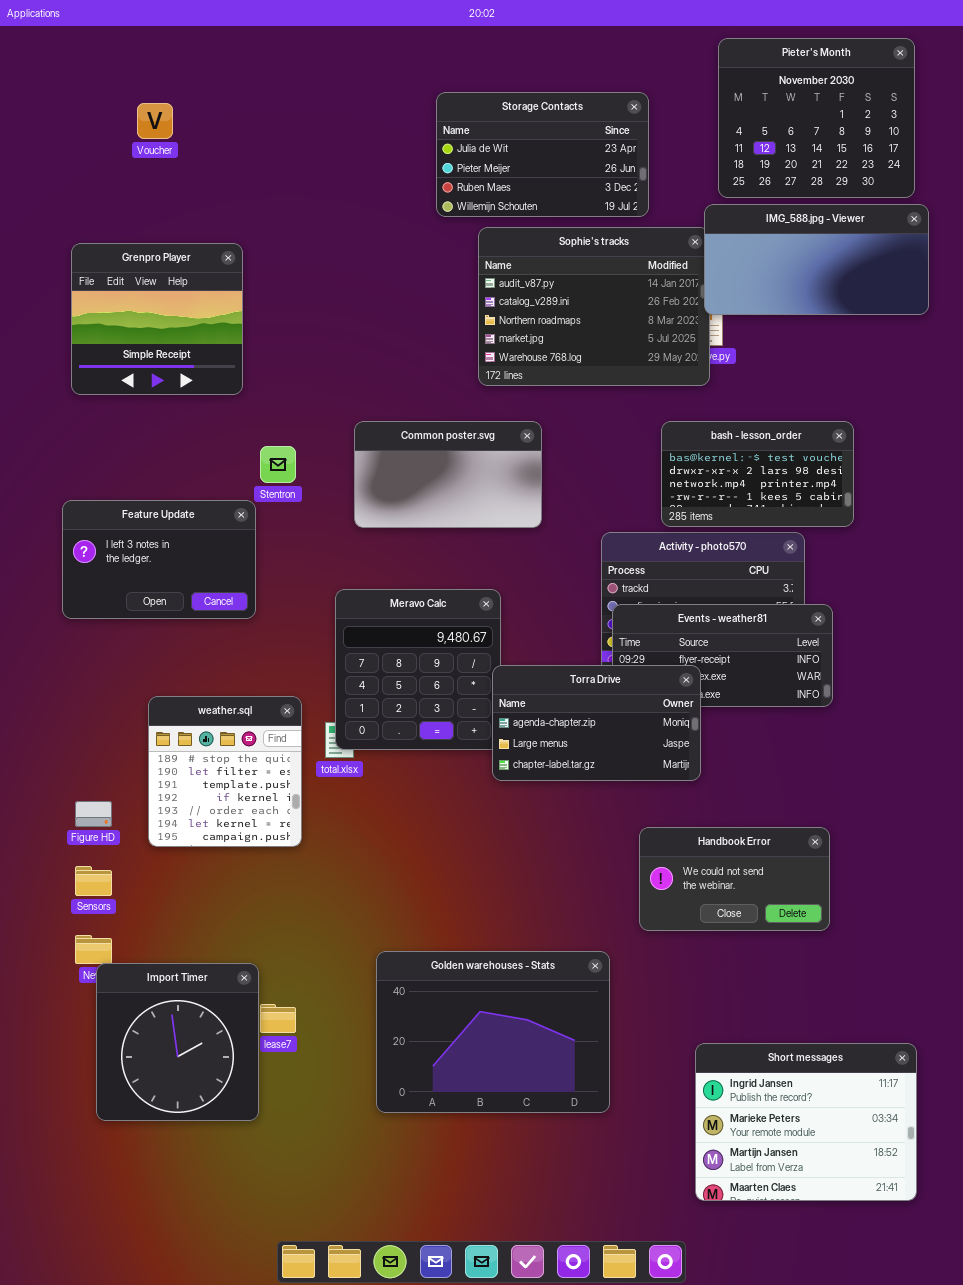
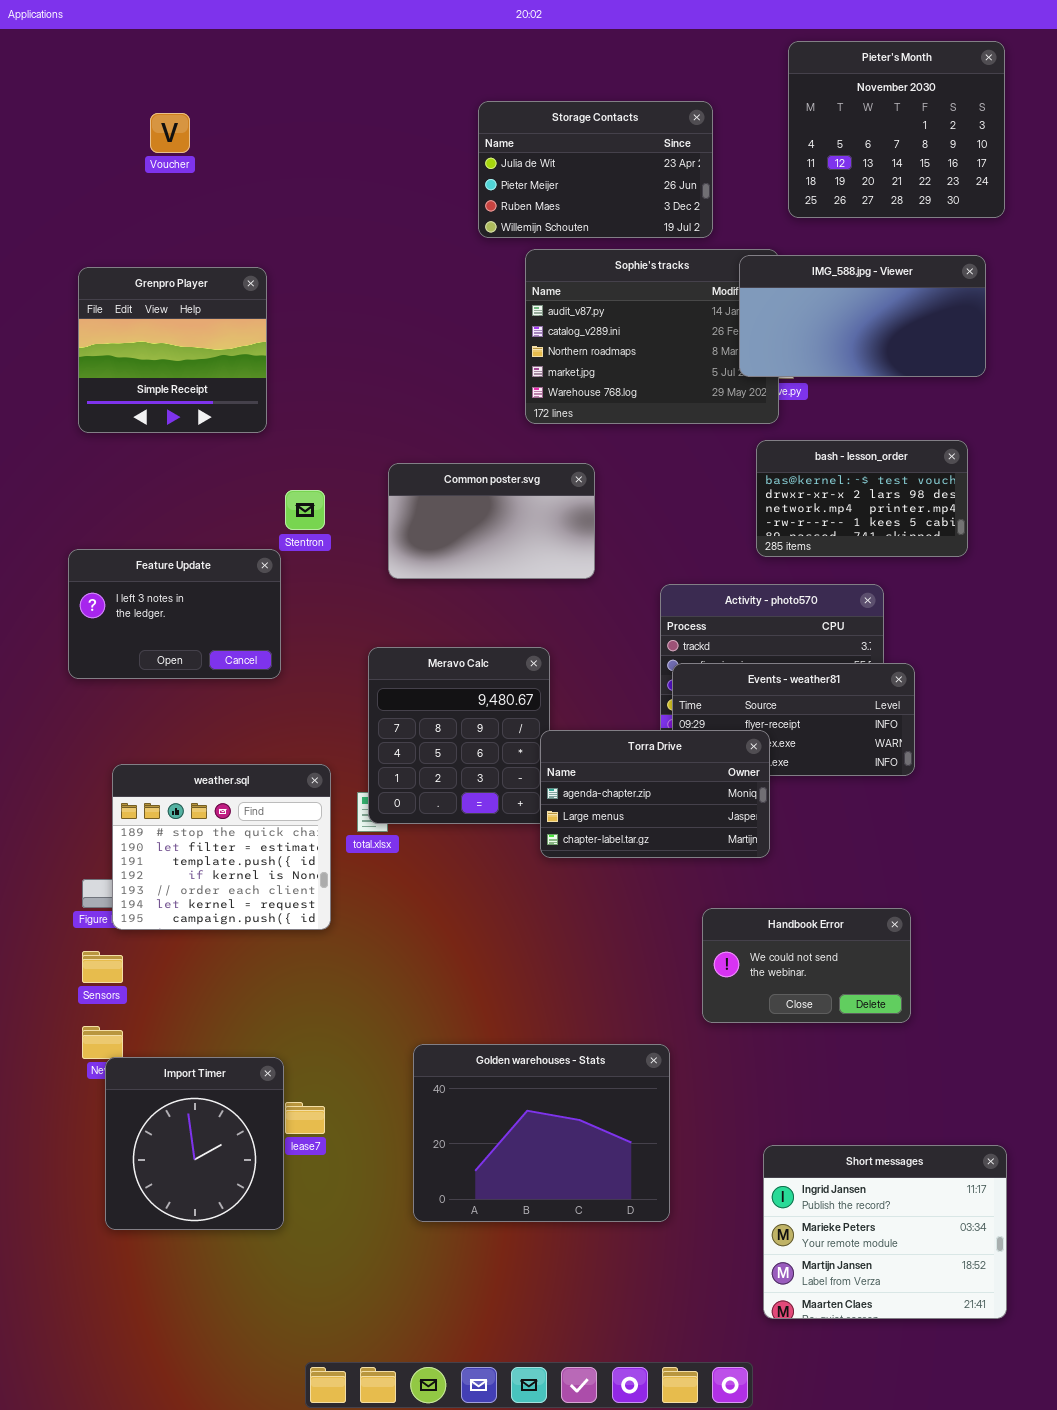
IMG_588.jpg - Viewer: [704,204,929,315] -> [739,255,986,377], moved
bash - lesson_order: [661,421,854,527] -> [756,440,968,557], moved
weather.sql: [148,696,302,847] -> [112,764,331,930], resized

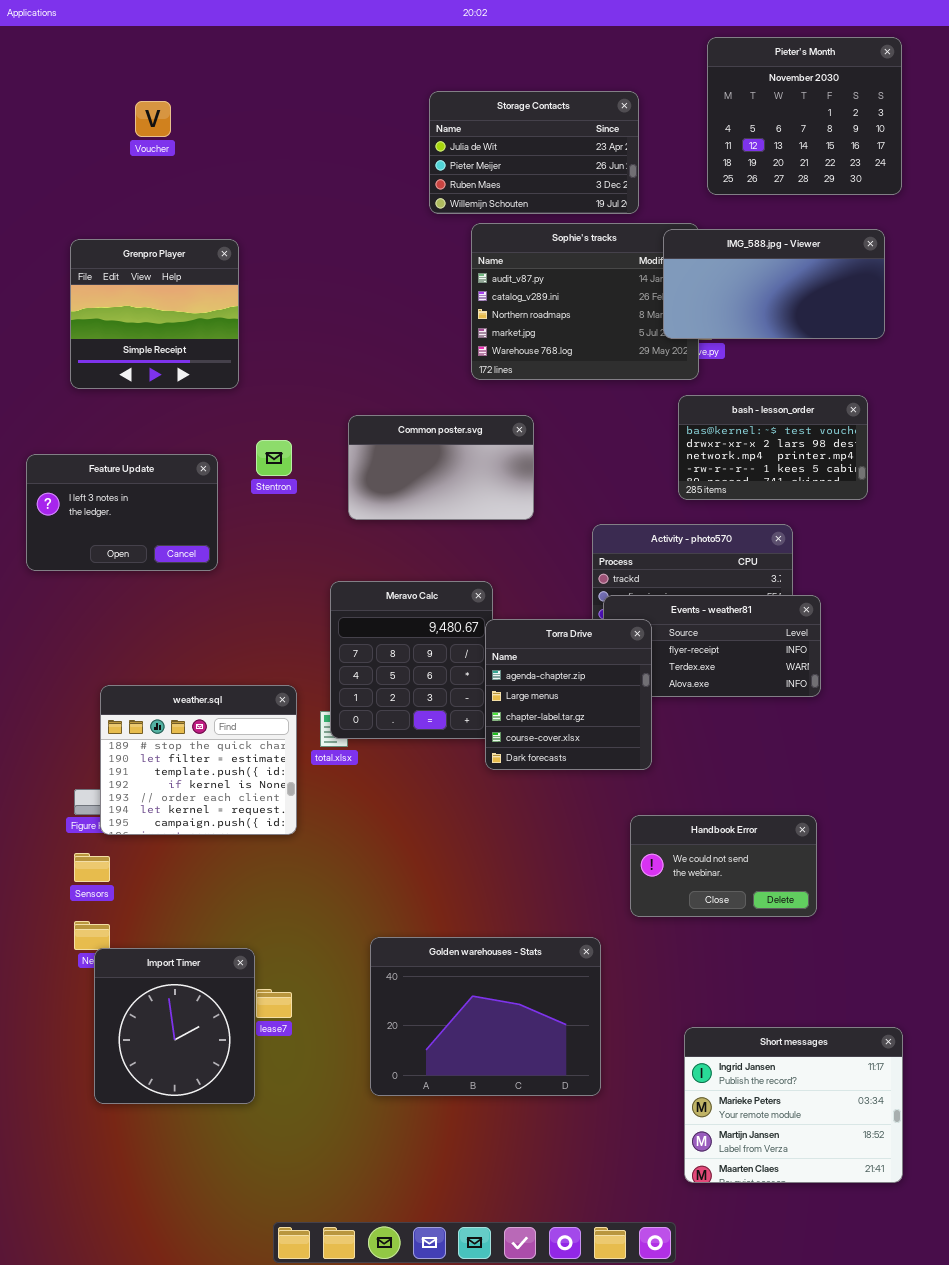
Feature Update: [68,549,281,679] -> [26,454,218,571], moved
Torra Drive: [540,730,770,858] -> [485,619,652,770], resized

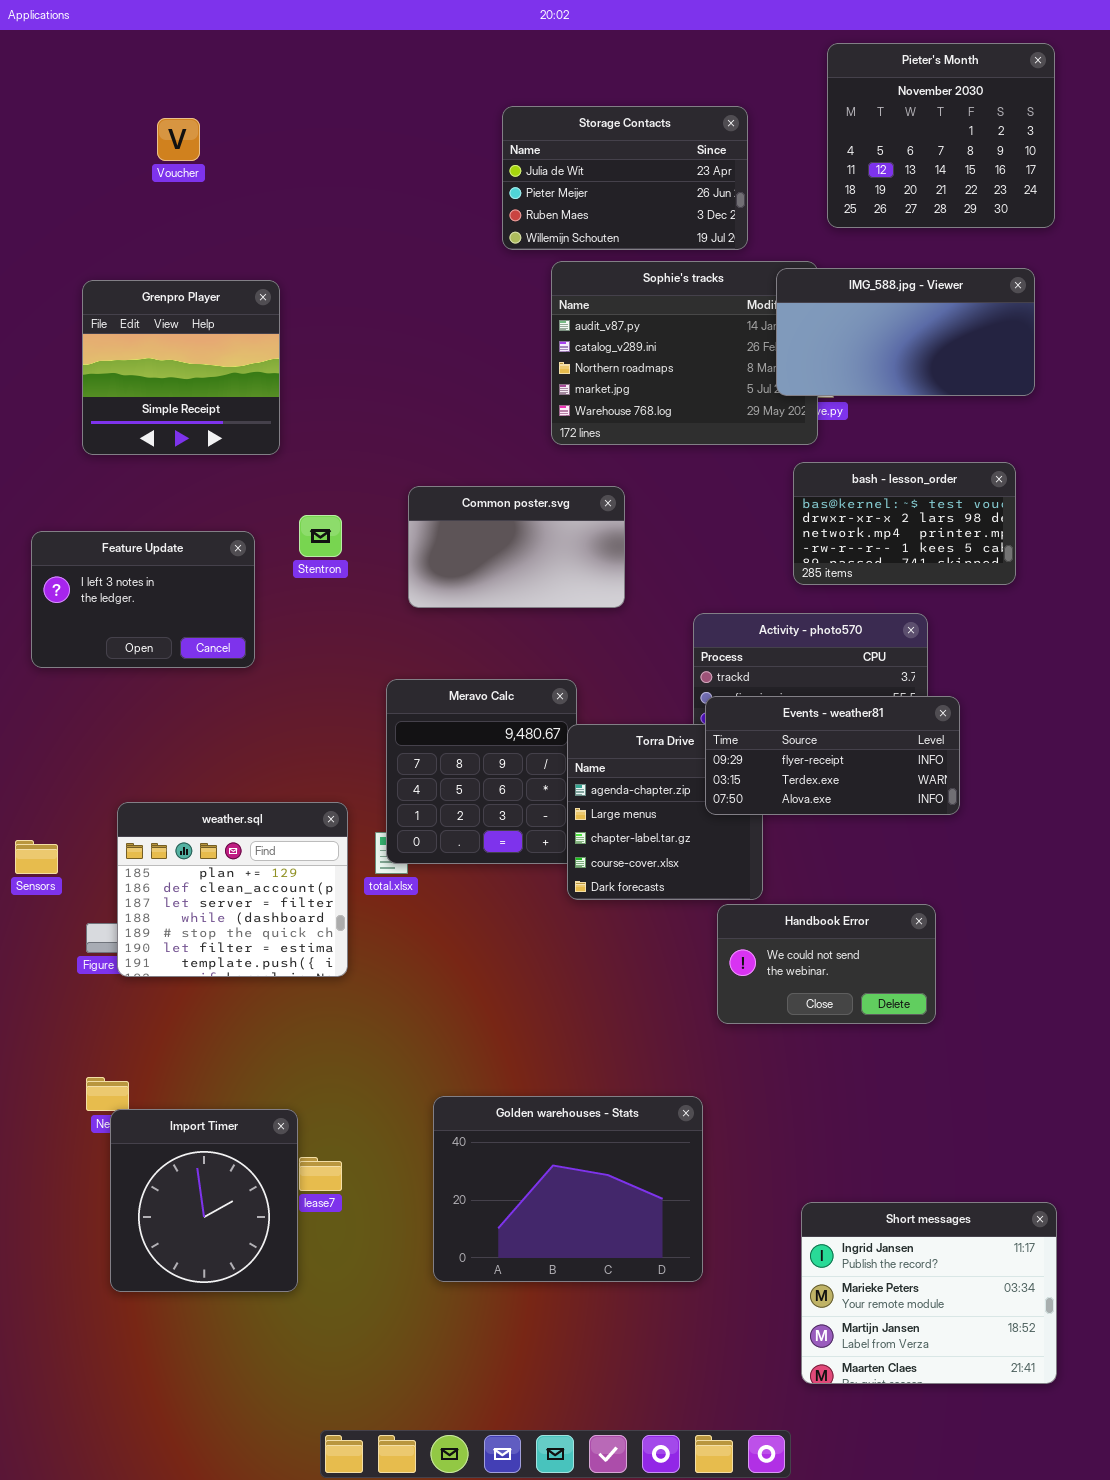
Events - weather81: [603,595,821,697] -> [705,696,960,815], raised
weather.sql: [100,685,297,835] -> [117,802,348,977], scrolled up 4 rows
Handbook Error: [630,815,817,917] -> [717,904,936,1024], moved
Sensors: [74,853,110,882] -> [15,840,58,874], moved

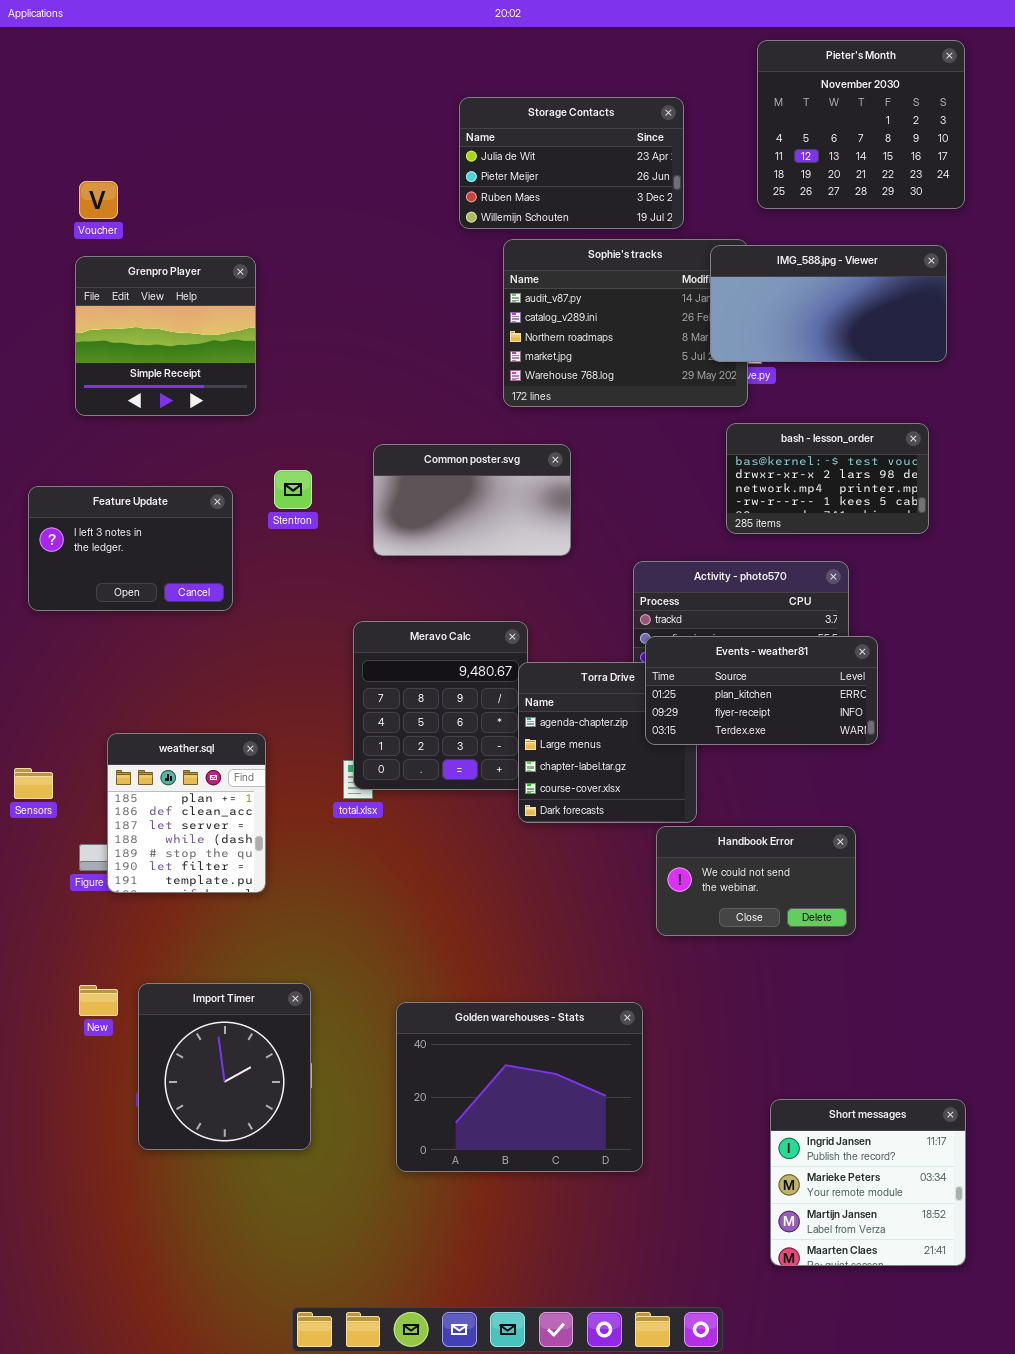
Voucher: [157,118,200,161] -> [79,181,118,219], moved
Events - weather81: [705,696,960,815] -> [645,636,878,745], scrolled up 1 row
weather.sql: [117,802,348,977] -> [107,733,266,893], resized
Import Timer: [110,1109,298,1292] -> [138,983,311,1150], moved
Short messages: [801,1202,1057,1384] -> [770,1099,966,1266], resized

